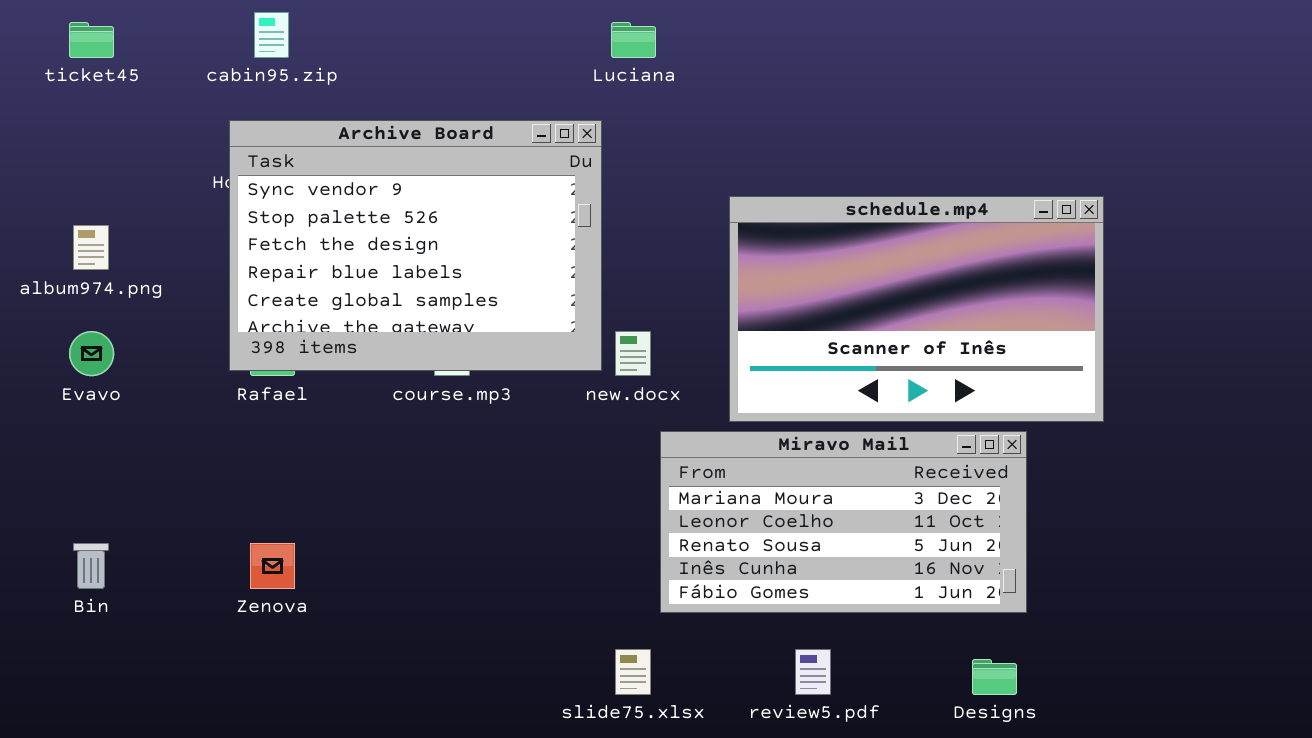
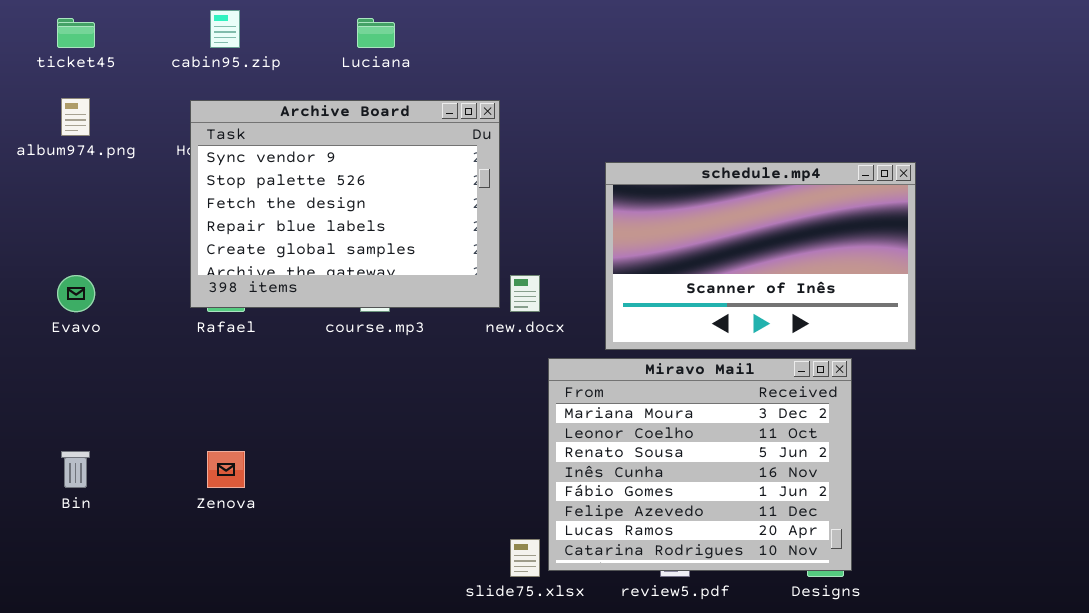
Luciana: [611,22,656,58] -> [357,18,395,48], moved
album974.png: [73,225,109,270] -> [61,98,90,136], moved
Miravo Mail: [660,431,1027,613] -> [548,358,852,571], resized

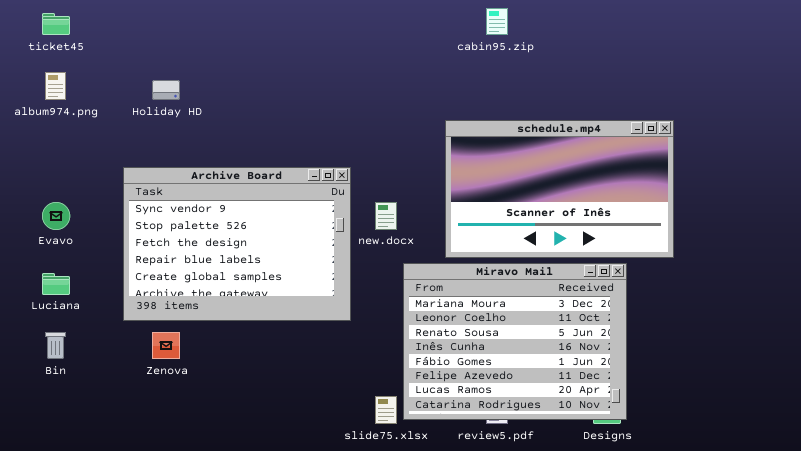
cabin95.zip: [210,10,240,48] -> [486,8,508,35], moved
Luciana: [357,18,395,48] -> [42,273,70,295], moved
Archive Board: [190,100,500,308] -> [123,167,351,321], moved

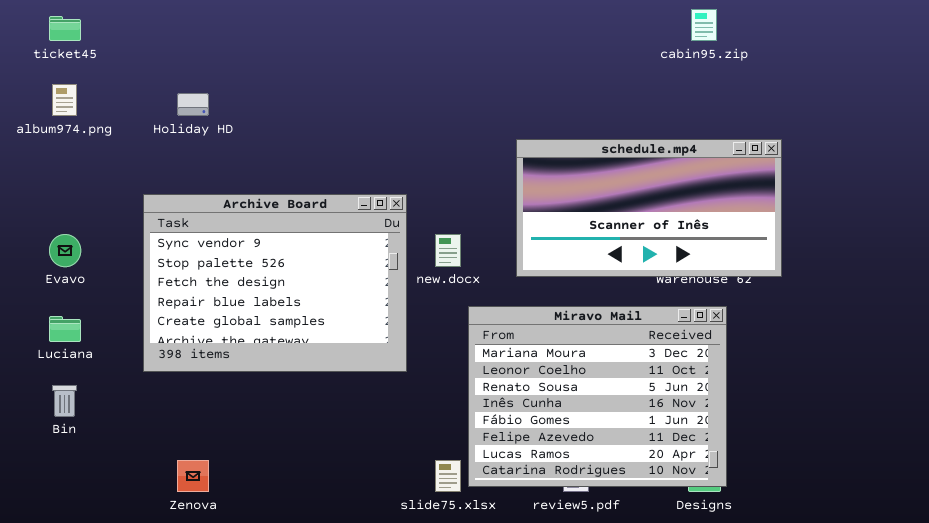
cabin95.zip: [486,8,508,35] -> [691,9,717,41], moved
schedule.mp4: [445,120,674,258] -> [516,139,782,277], resized
Zenova: [152,332,180,359] -> [177,460,209,492], moved

